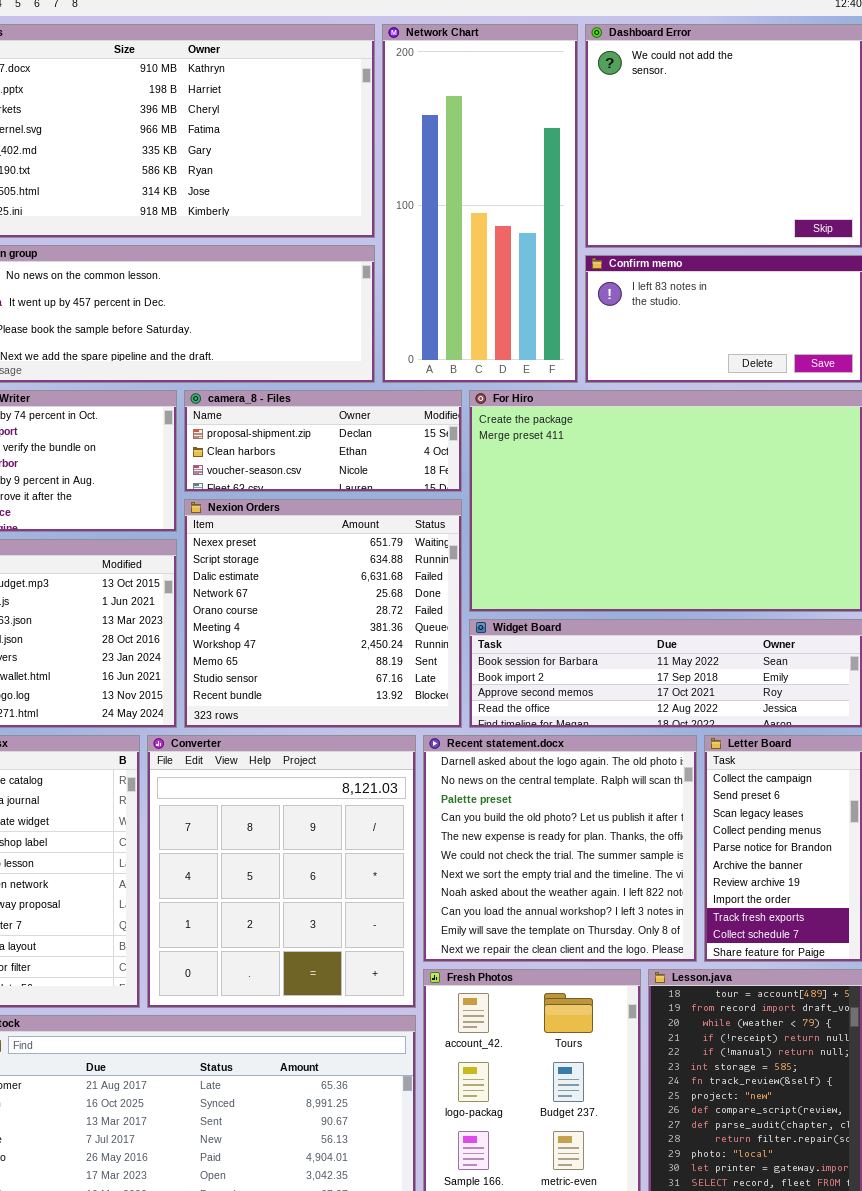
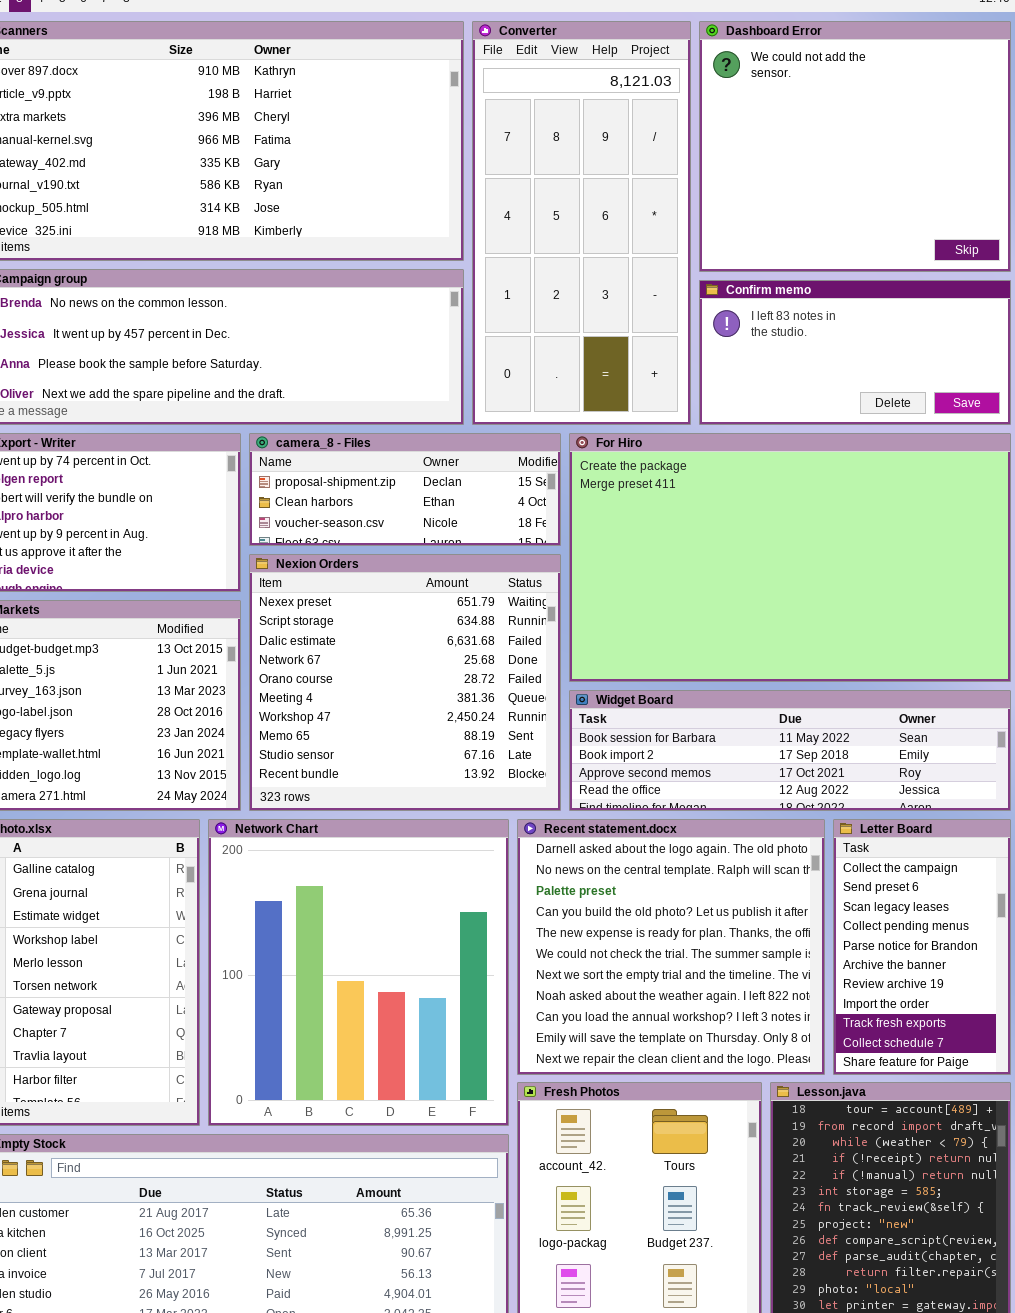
Network Chart: [382,24,578,383] -> [208,819,509,1126], moved, resized
Converter: [147,735,416,1008] -> [472,21,691,425], moved, resized

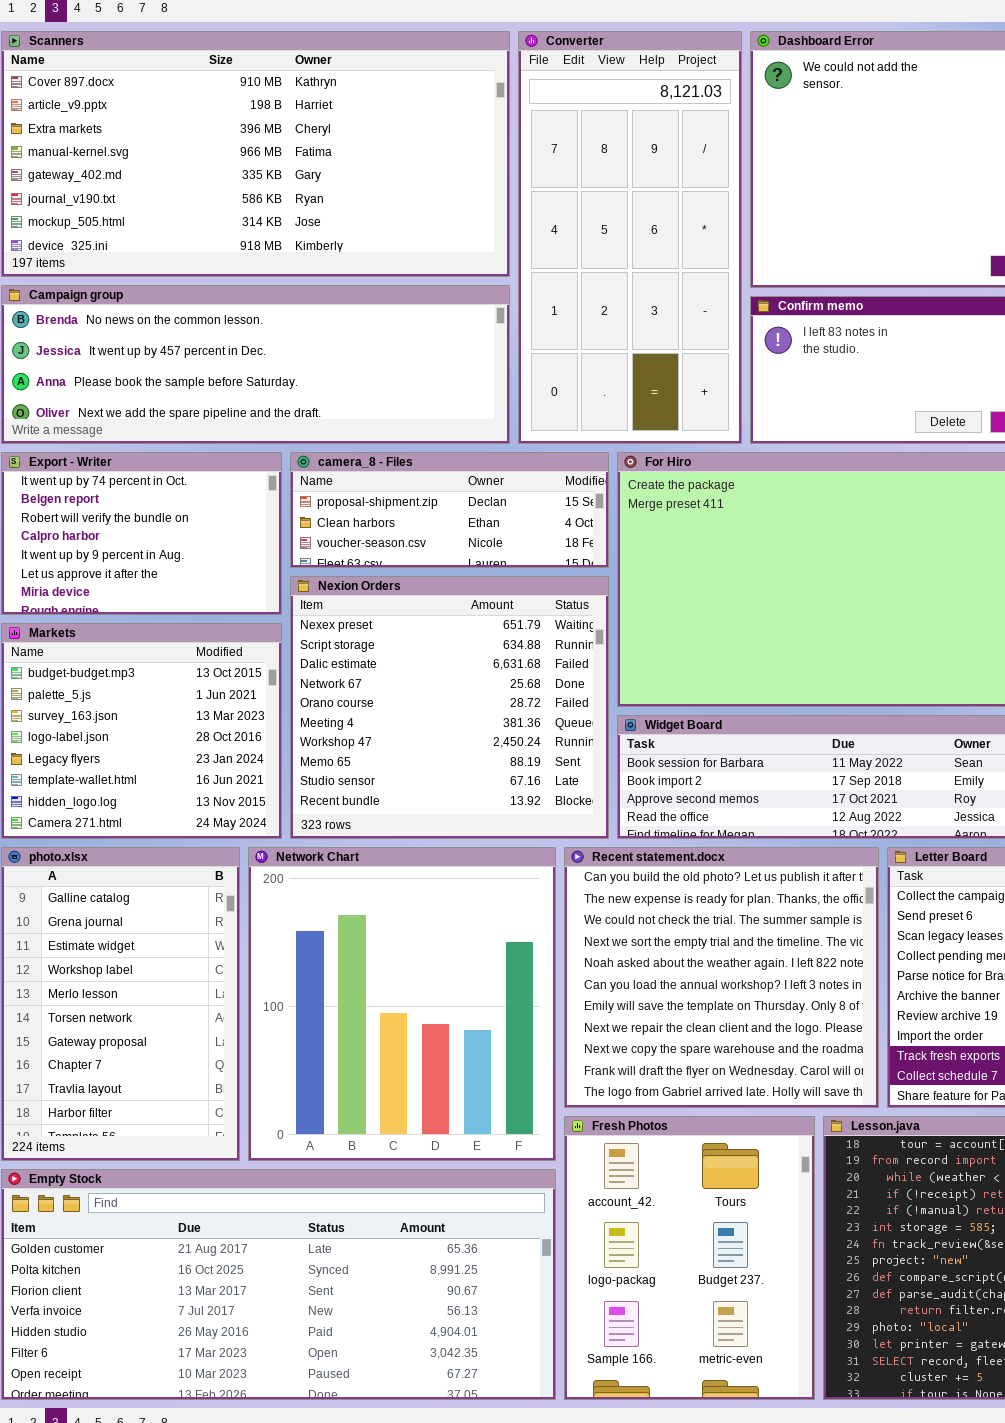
Recent statement.docx: [517,819,825,1075] -> [564,847,879,1108], scrolled down 3 rows

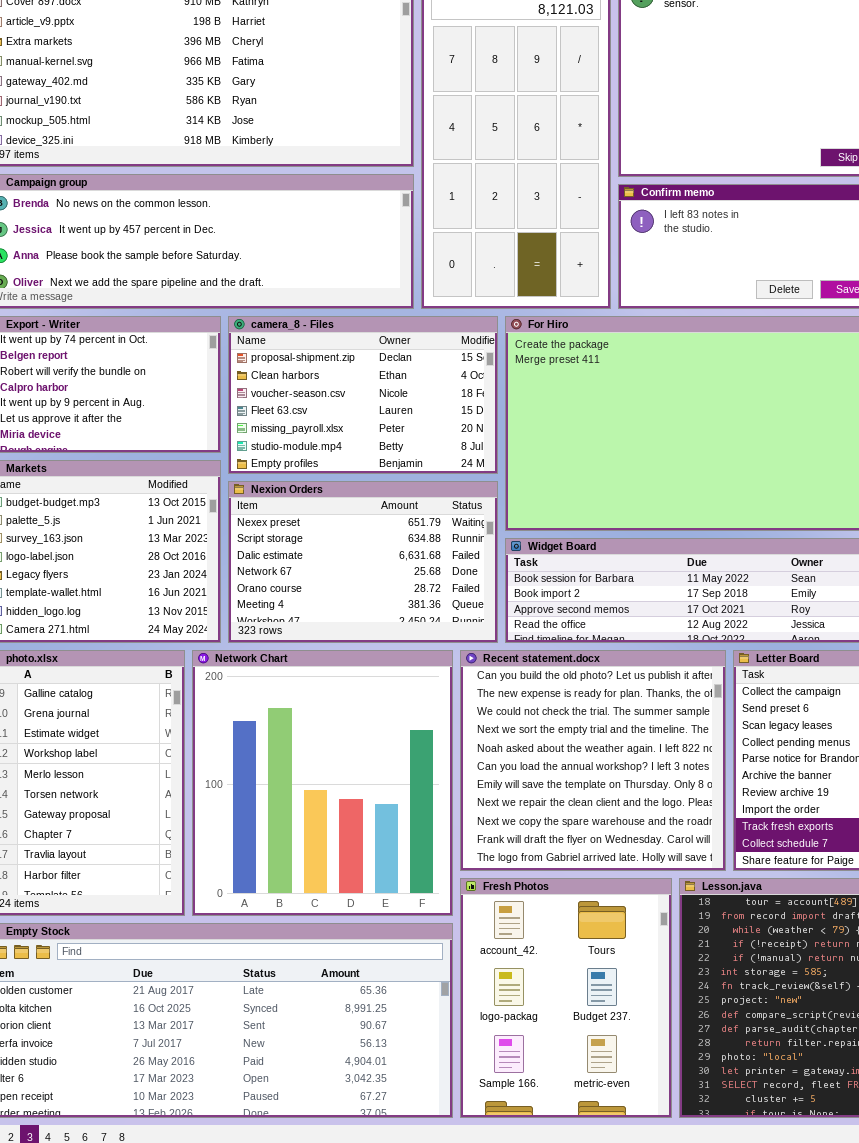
camera_8 - Files: [290,452,609,568] -> [228,316,498,474], resized
Nexion Orders: [290,576,609,839] -> [228,481,498,643], resized

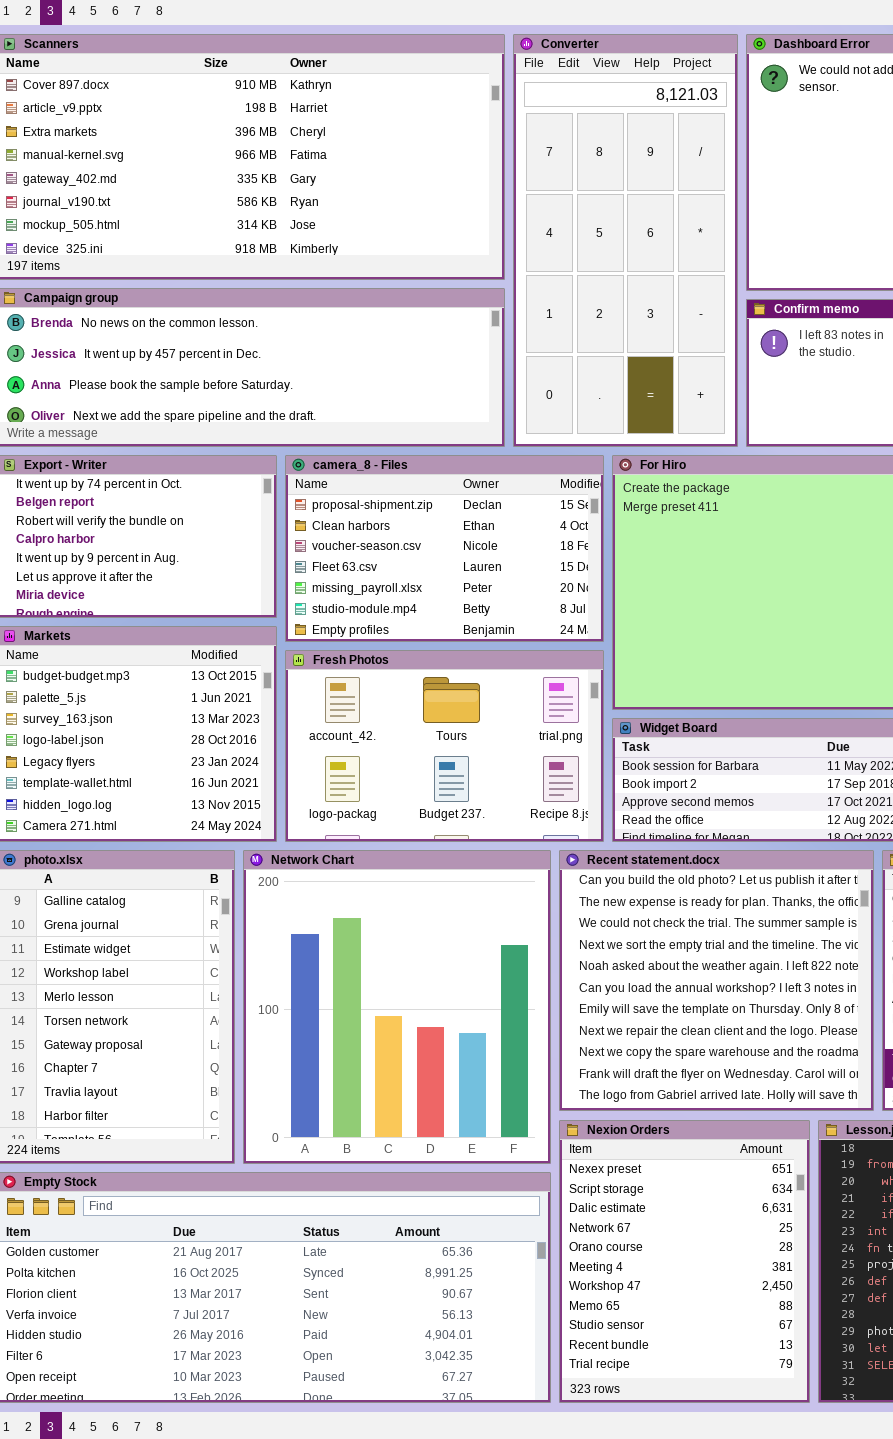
Nexion Orders: [228,481,498,643] -> [559,1120,810,1403], moved, resized
Fresh Photos: [460,878,672,1118] -> [285,650,604,842], moved, resized

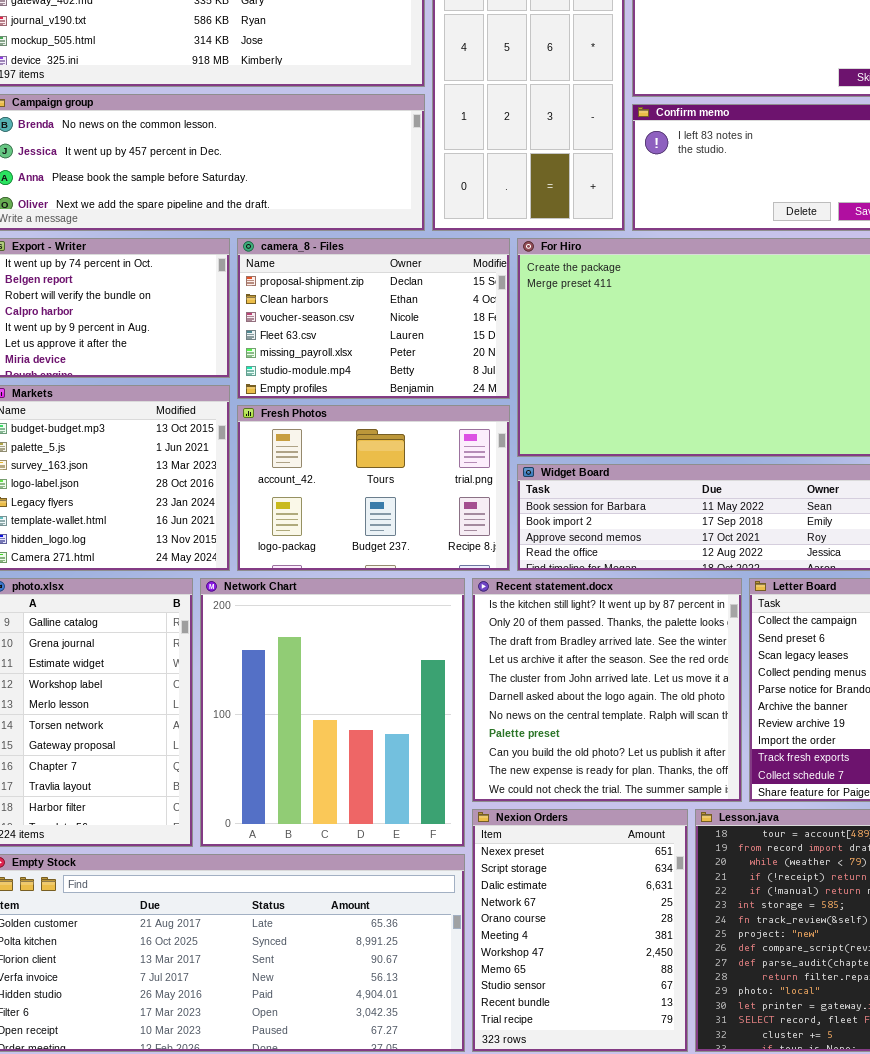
Recent statement.docx: [559,850,874,1111] -> [472,578,742,802], scrolled up 8 rows

